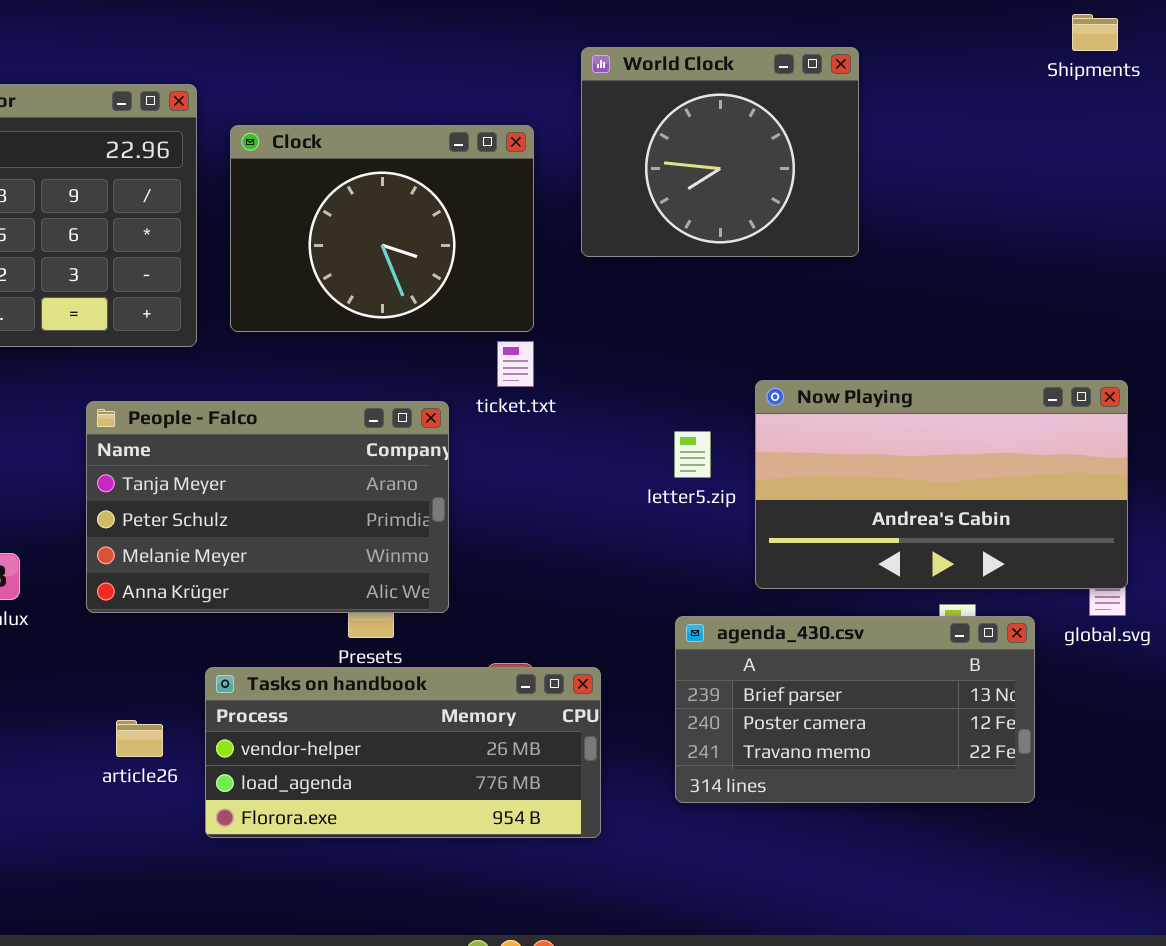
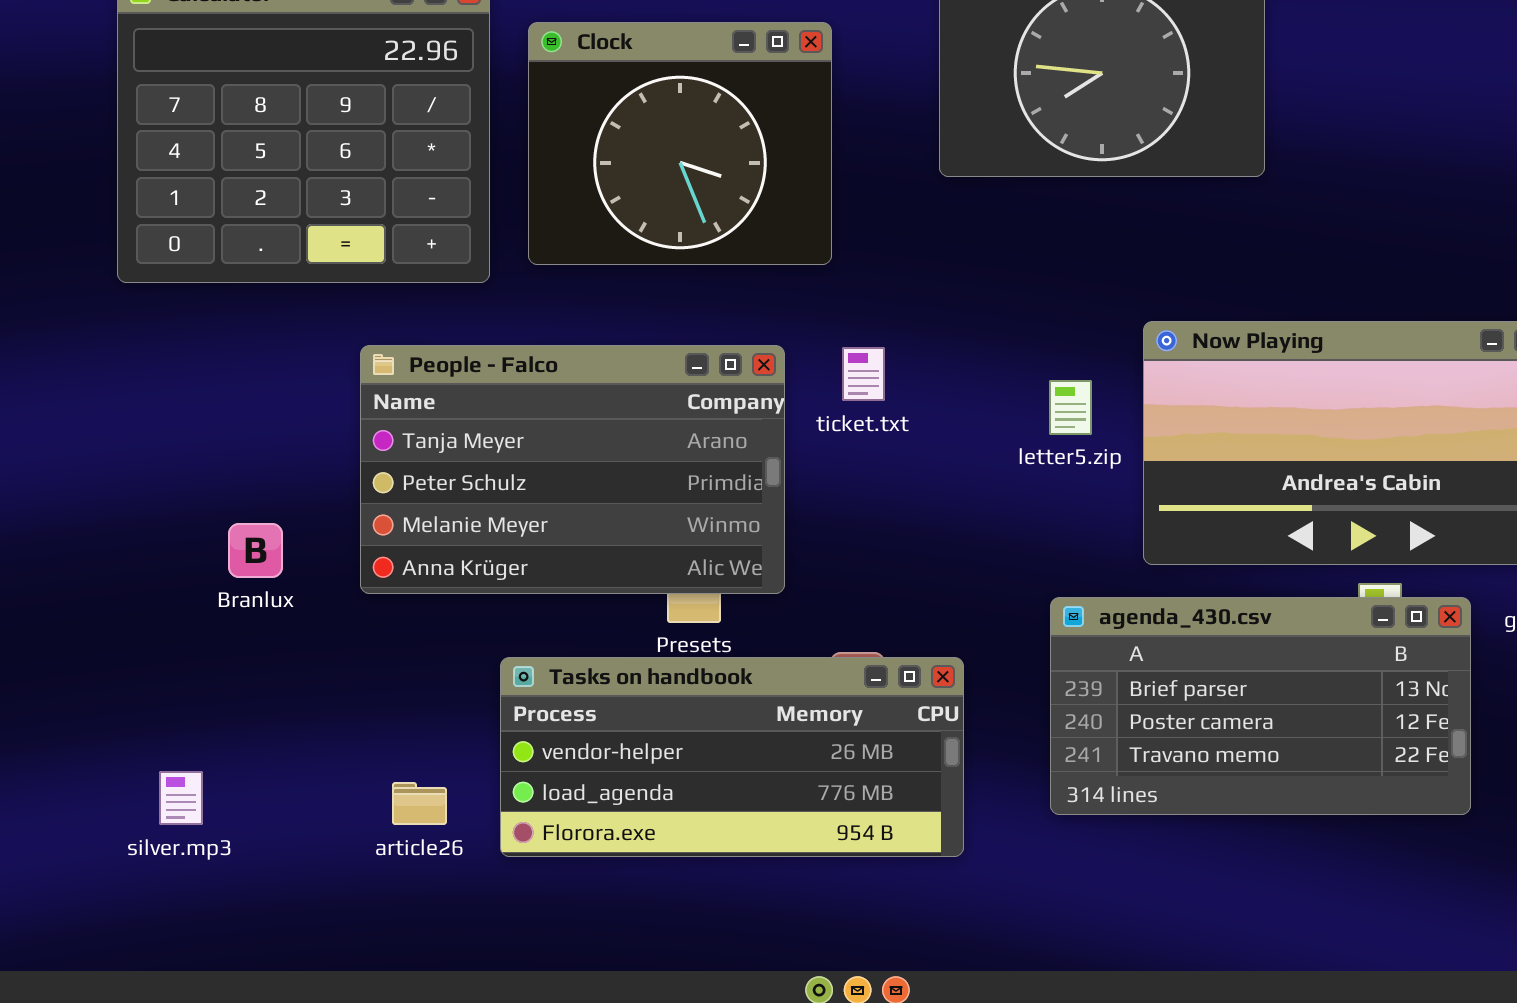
Clock: [230,125,534,332] -> [528,22,832,265], resized
ticket.txt: [497,341,534,387] -> [842,347,885,401], moved
article26: [116,720,163,757] -> [392,782,447,825], moved

